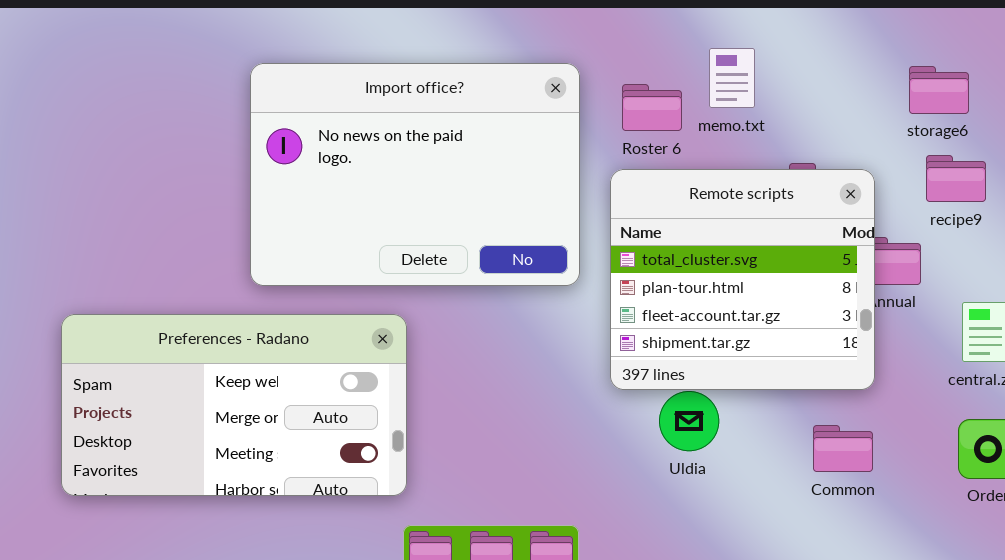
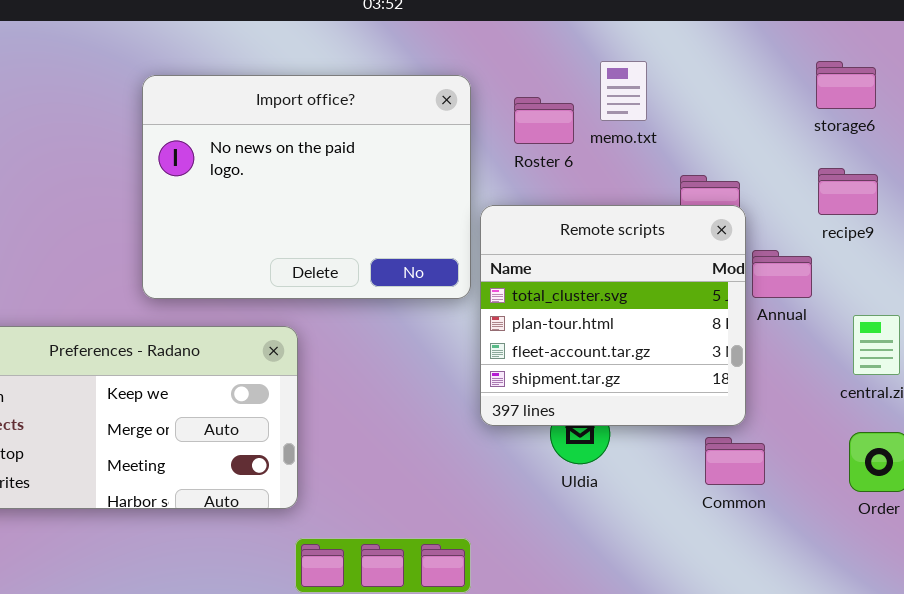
storage6: [909,66,969,114] -> [816,61,876,109], moved
Remote scripts: [610,169,875,390] -> [480,205,746,426], moved

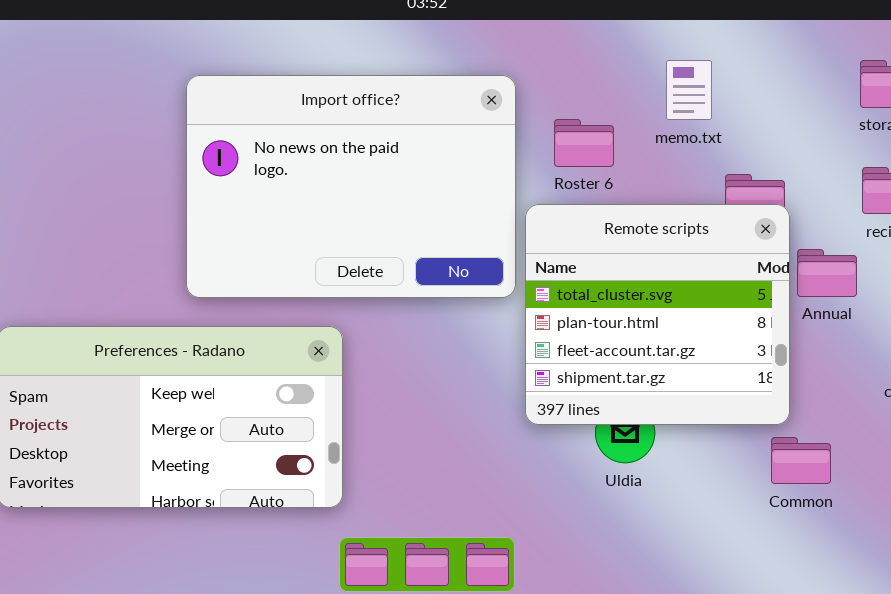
memo.txt: [600,61,647,121] -> [666,60,712,120], moved
Roster 6: [514,97,574,144] -> [554,119,614,167], moved
Common: [705,437,765,485] -> [771,437,831,484], moved

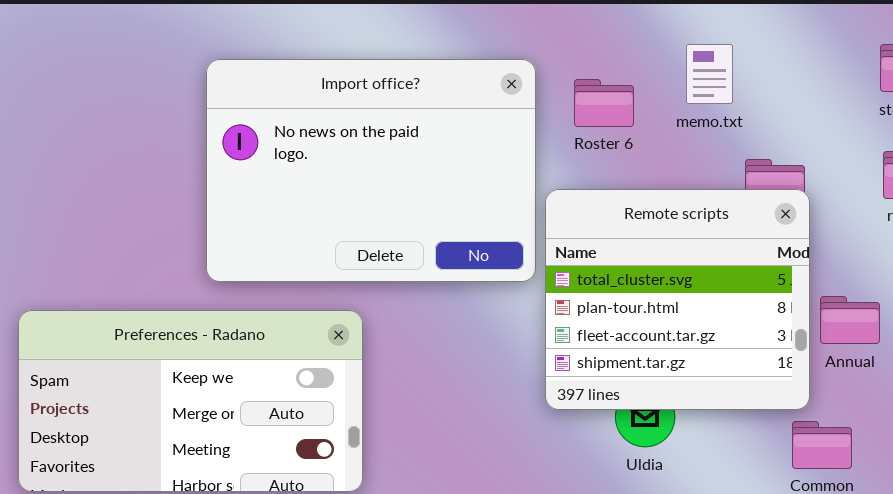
Roster 6: [554,119,614,167] -> [574,79,634,127], moved
Annual: [797,249,857,297] -> [820,296,880,344], moved

